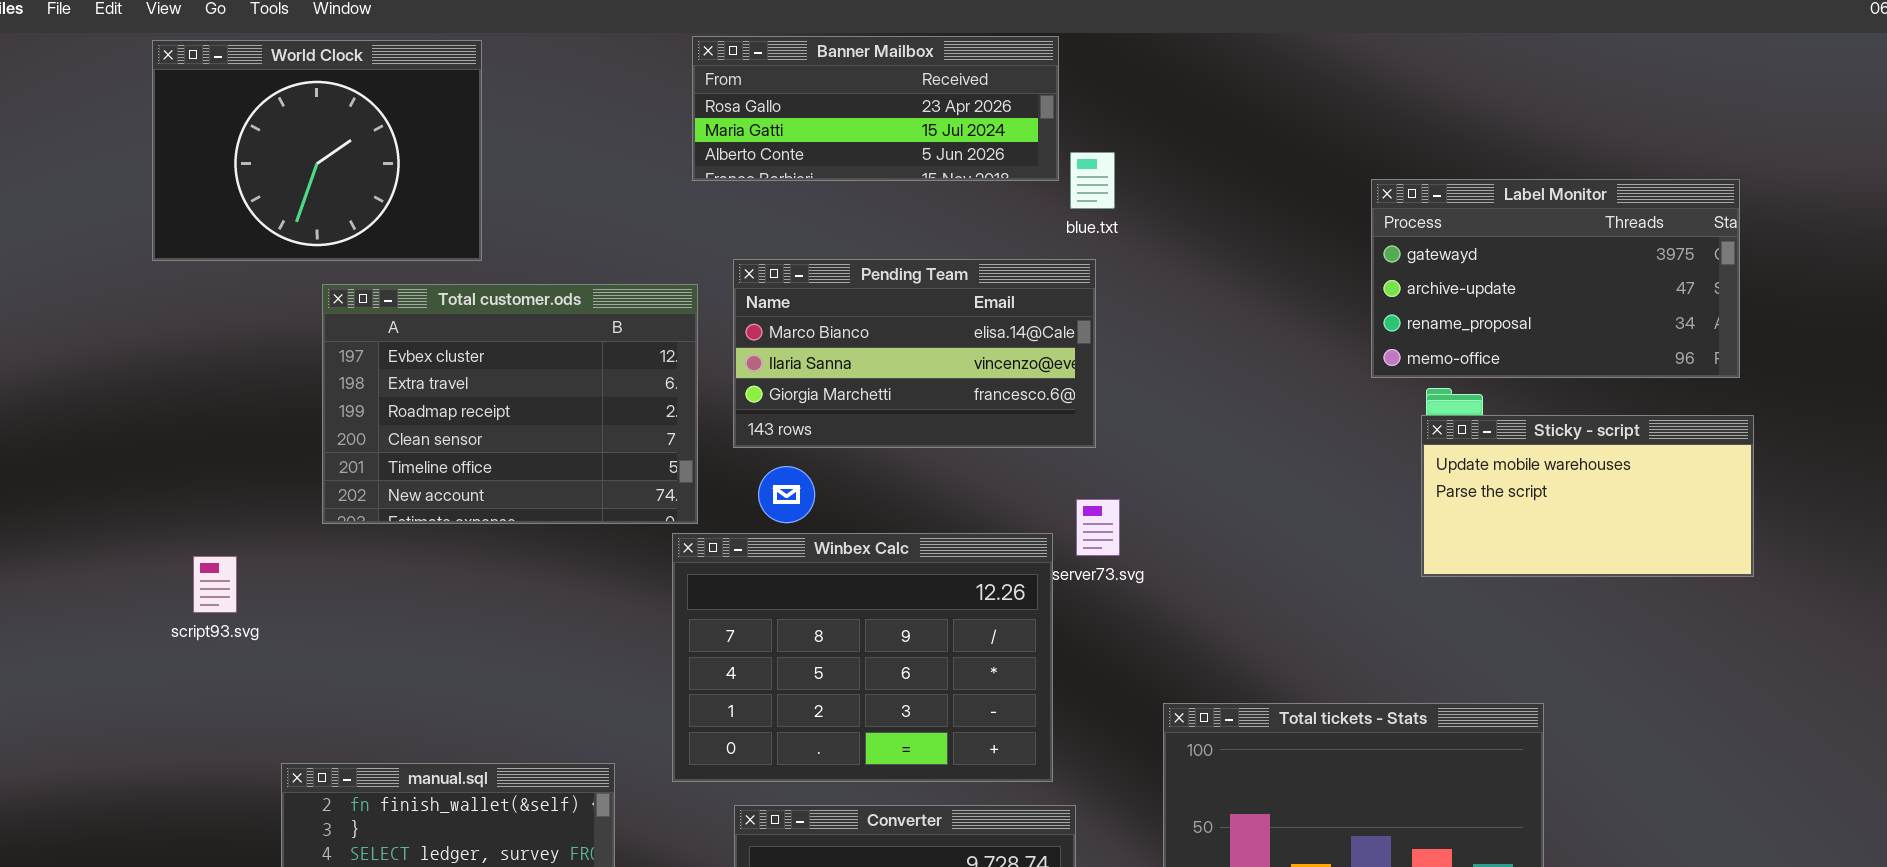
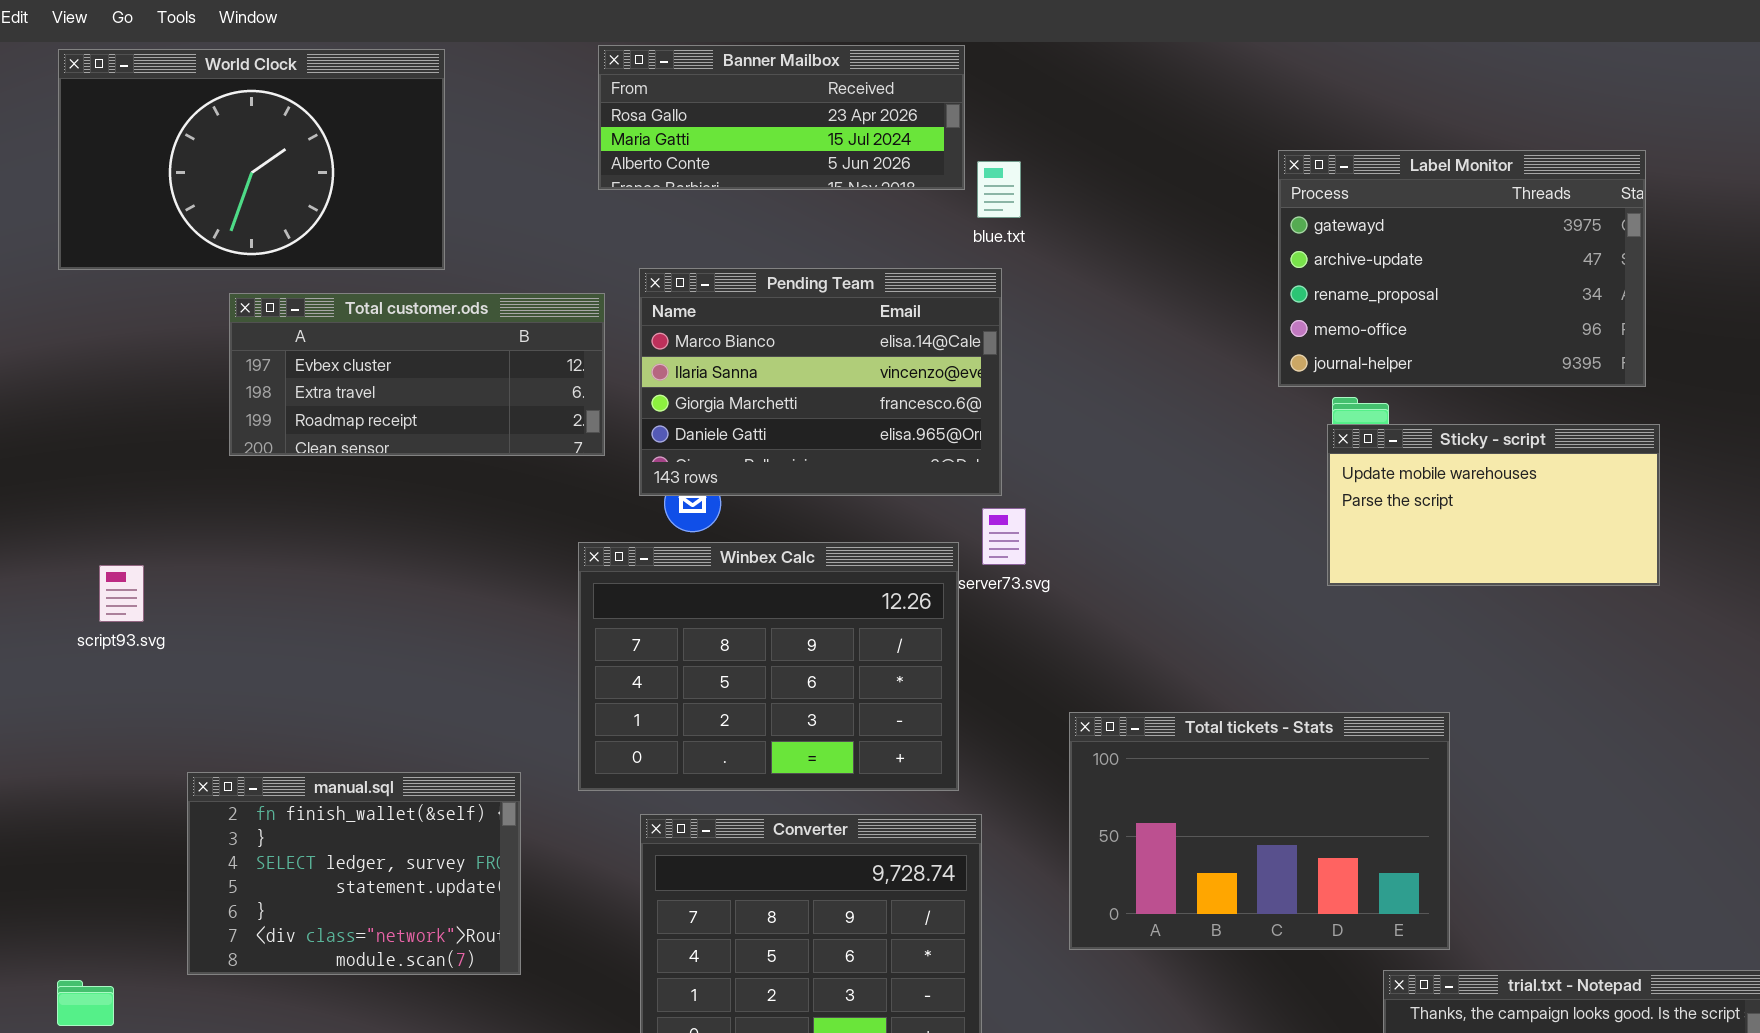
World Clock: [152,40,482,261] -> [58,49,445,270], resized
Label Monitor: [1371,179,1740,378] -> [1278,150,1646,387], resized
Pending Team: [733,259,1096,448] -> [639,268,1002,496], resized
Total customer.ods: [322,284,698,524] -> [229,293,605,456], resized

